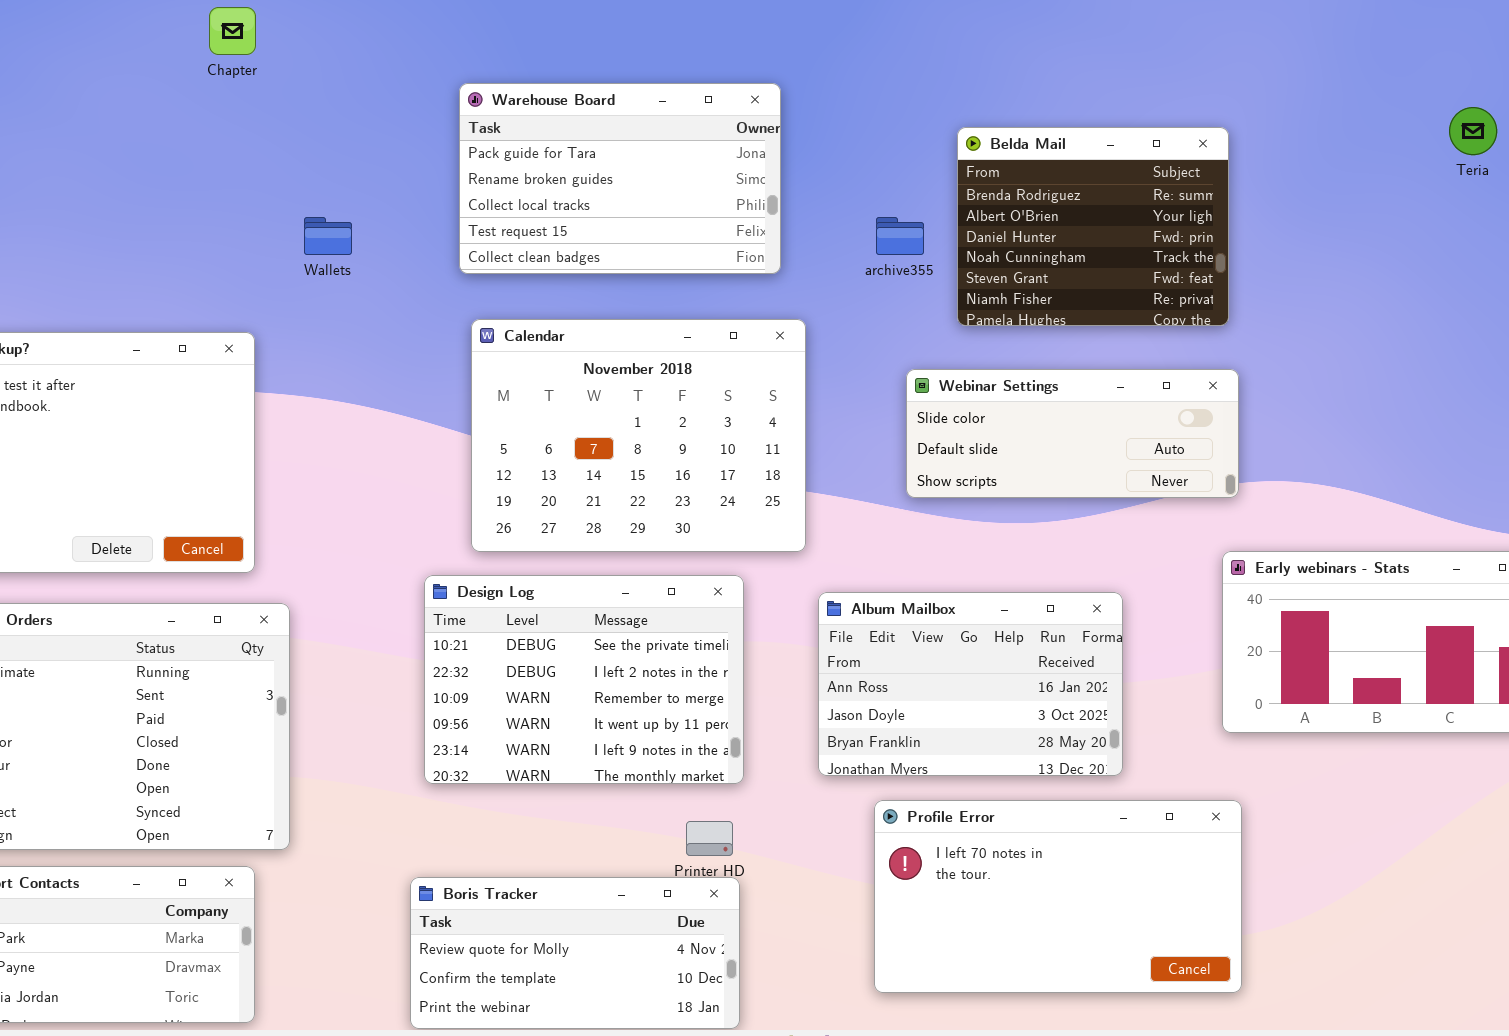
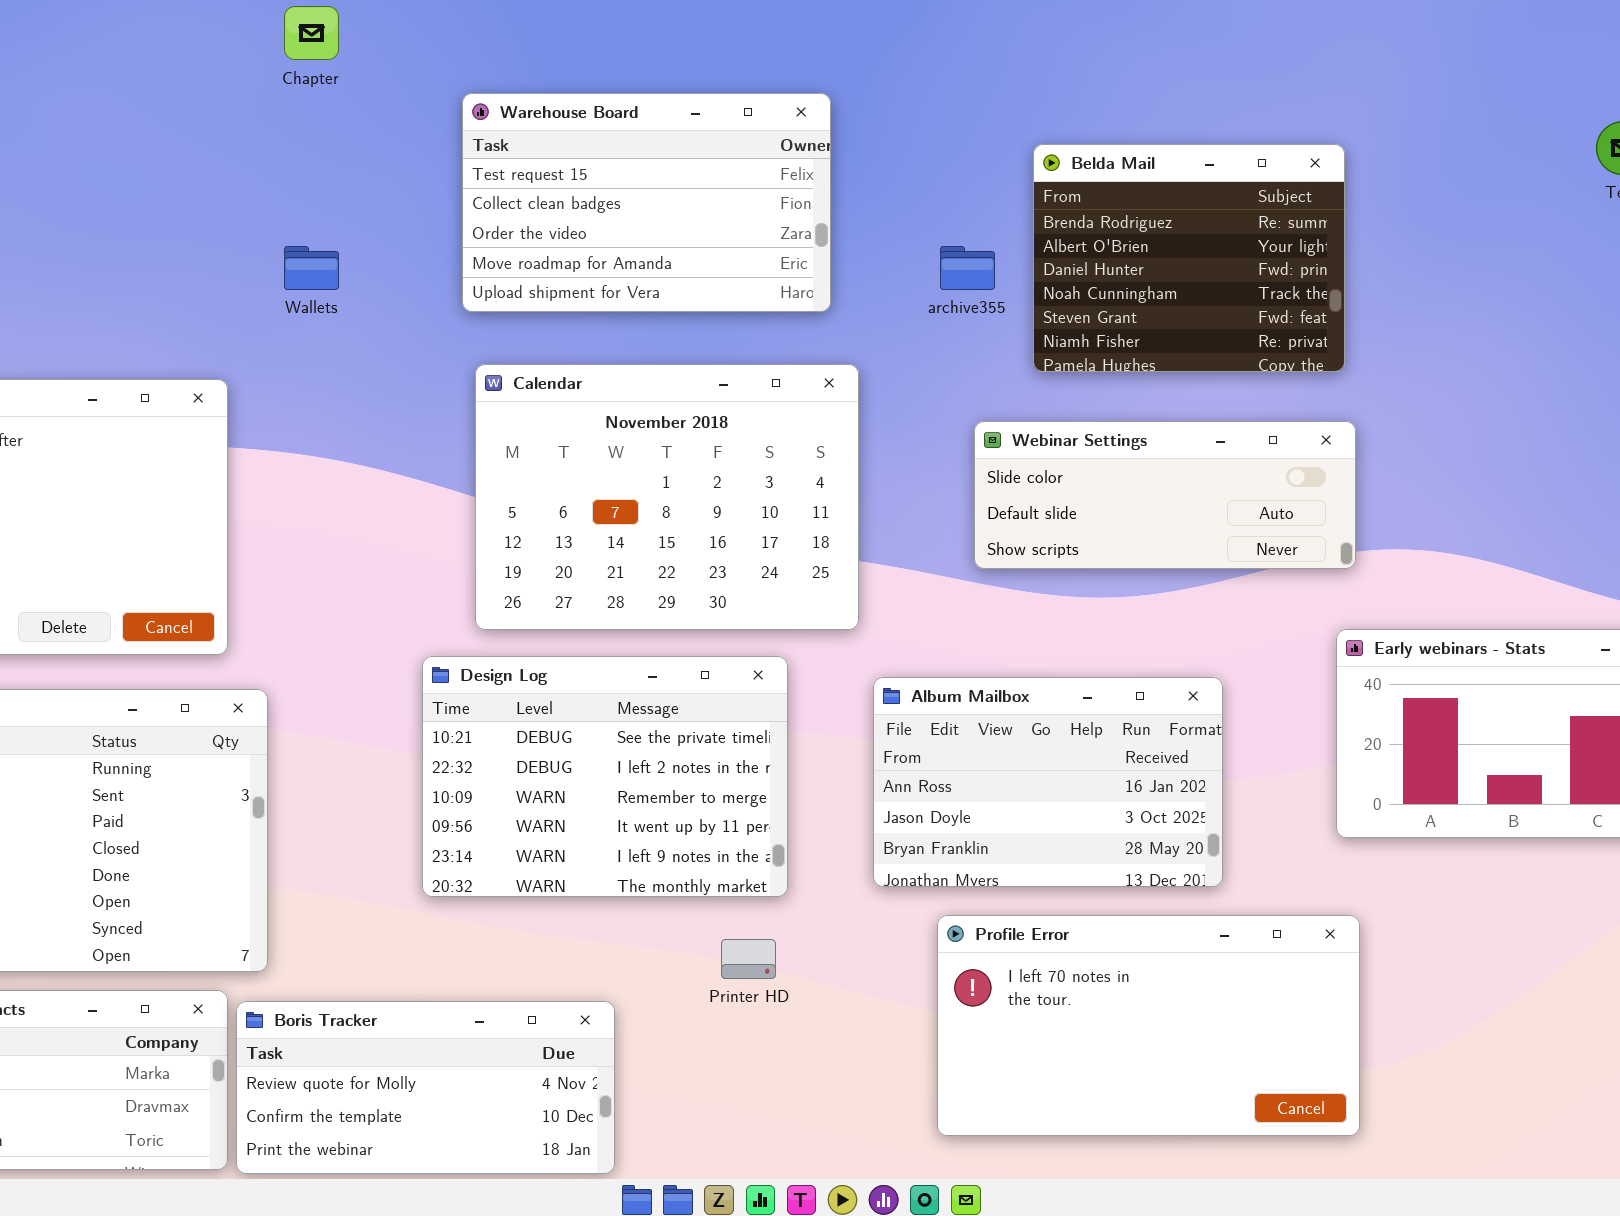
Chapter: [209,7,256,55] -> [284,6,339,60], moved
Warehouse Board: [459,83,781,274] -> [462,93,831,312], scrolled down 3 rows
Boris Tracker: [410,877,740,1029] -> [236,1001,615,1174], moved

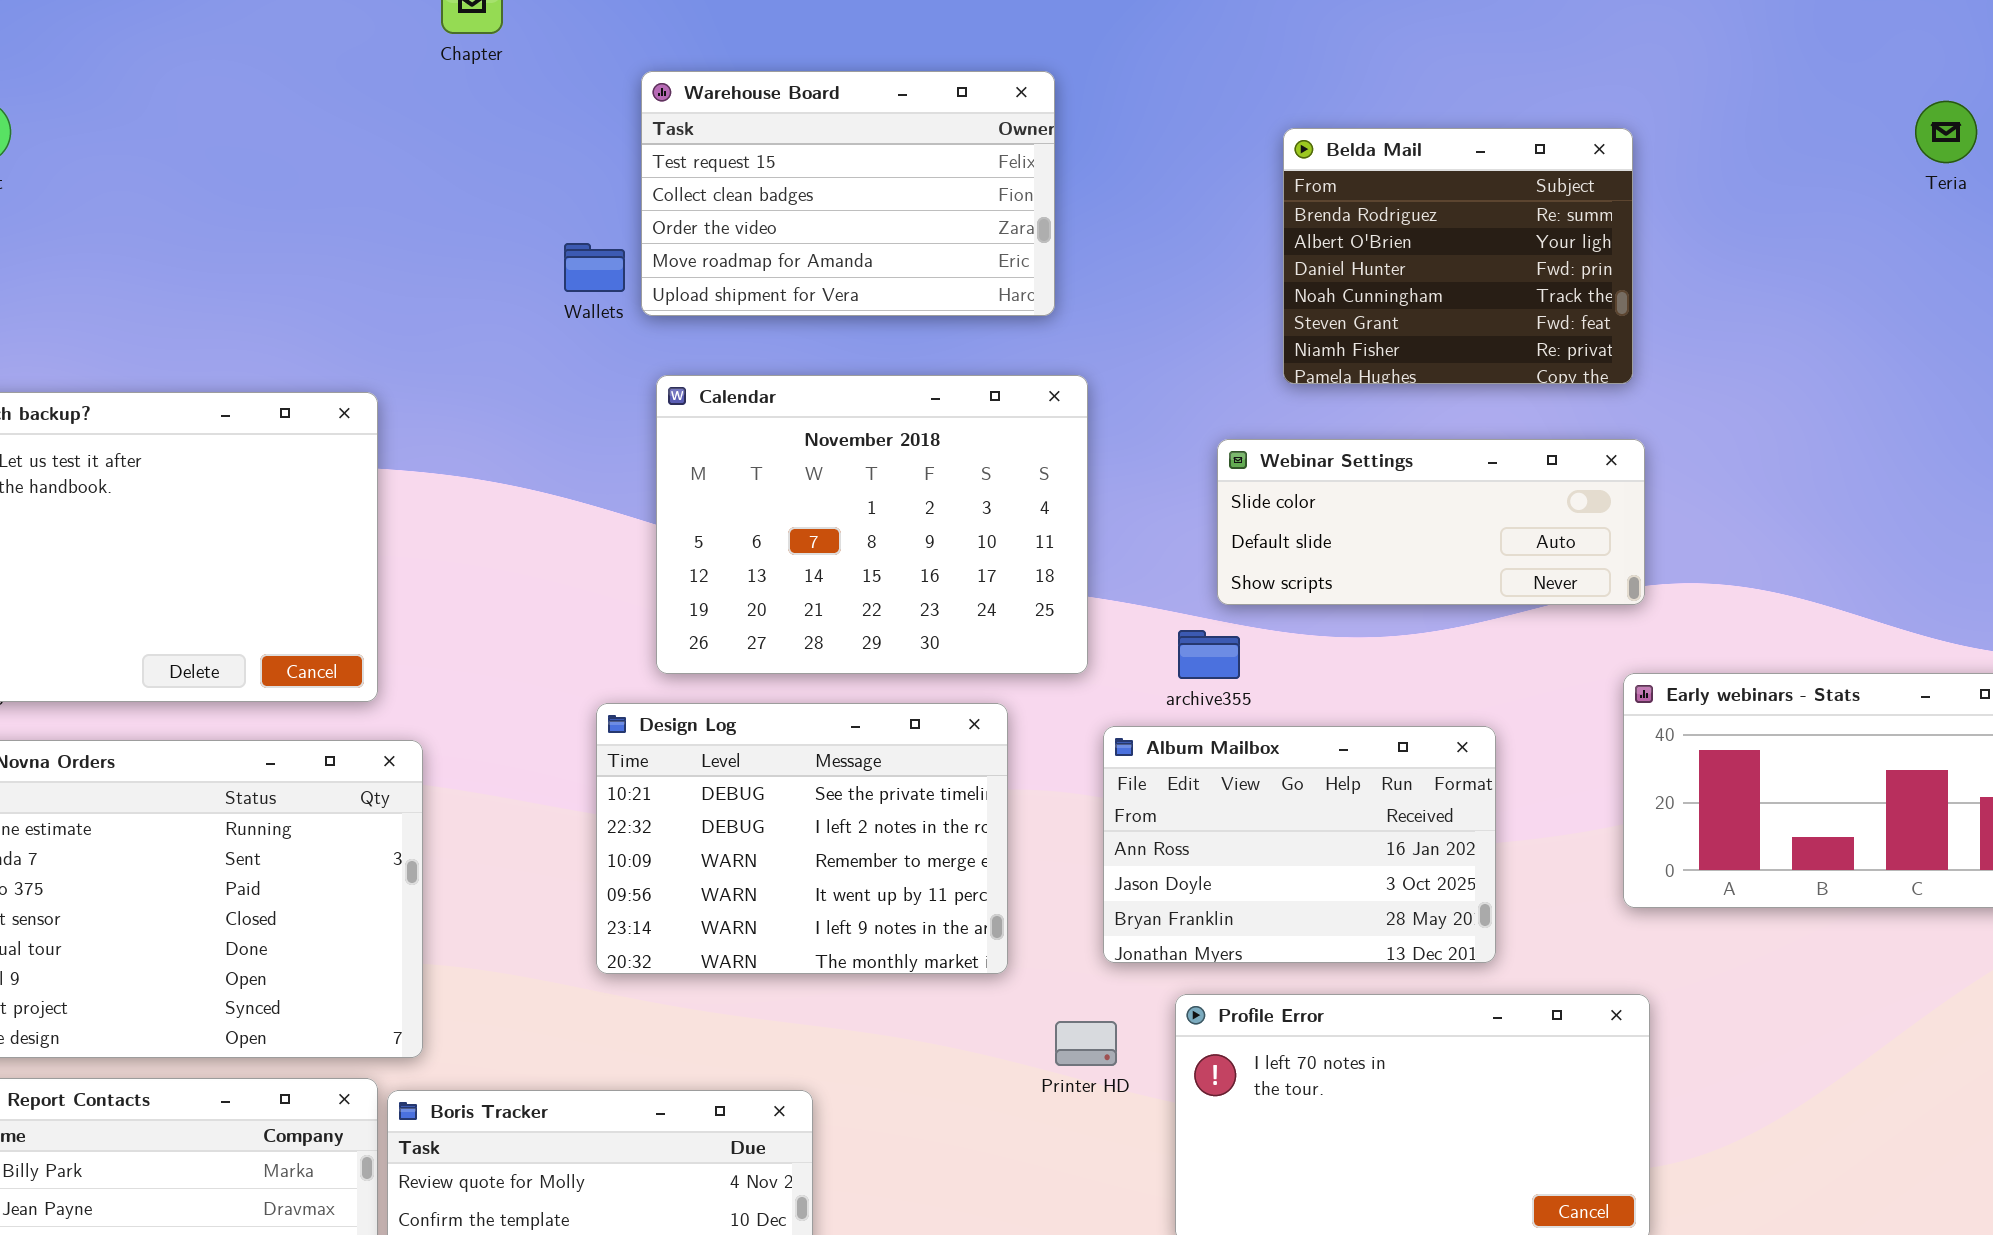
Wallets: [284,246,339,290] -> [564,243,625,292], moved
archive355: [940,246,995,290] -> [1178,630,1240,679], moved
Printer HD: [721,939,776,979] -> [1055,1021,1117,1066], moved

